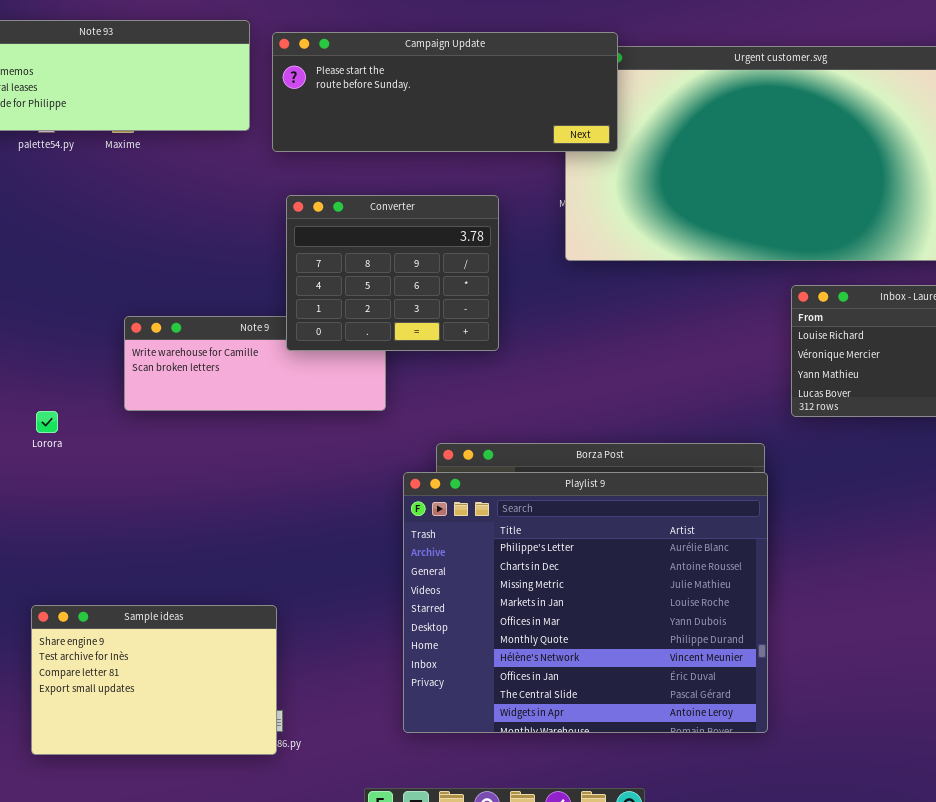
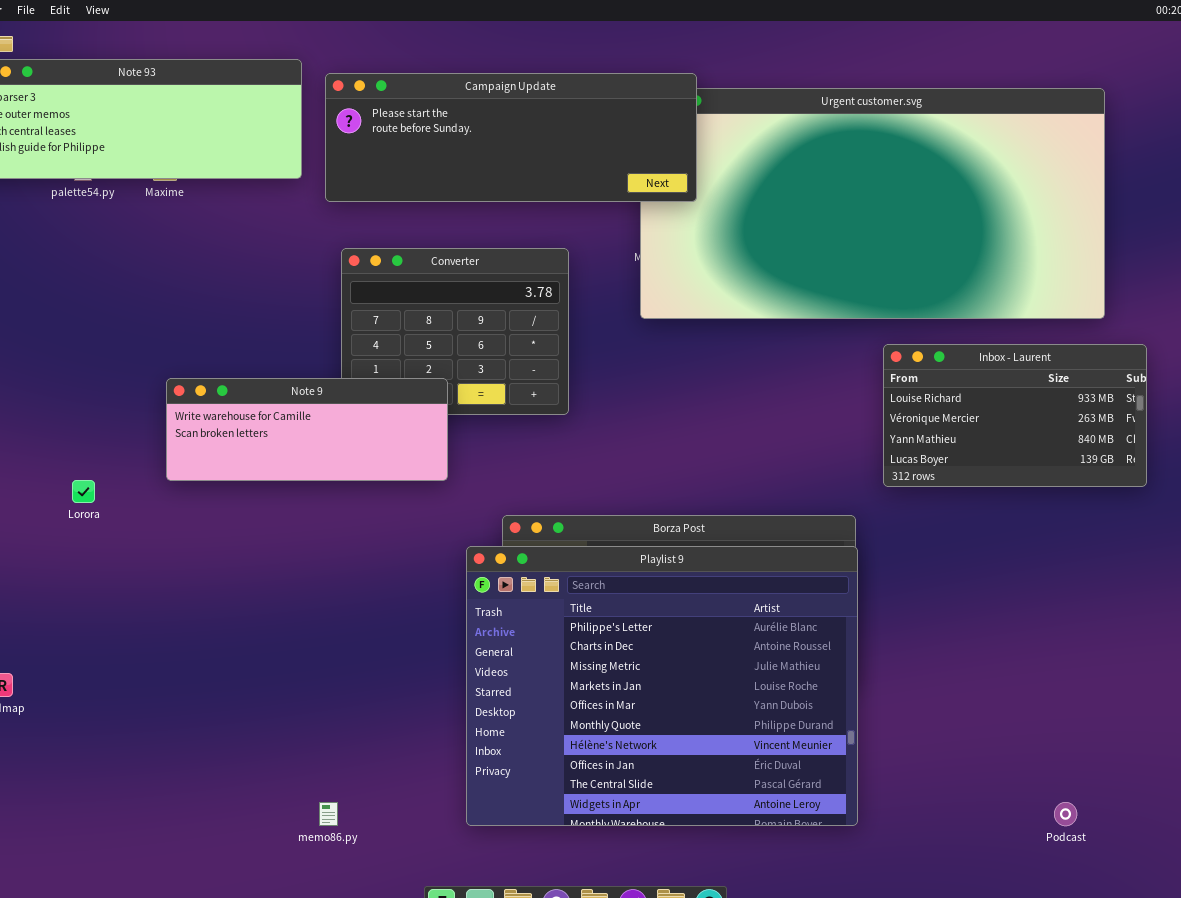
Note 9: [124,316,386,411] -> [166,378,448,481], raised
Sample ideas: [31,605,277,755] -> none, closed

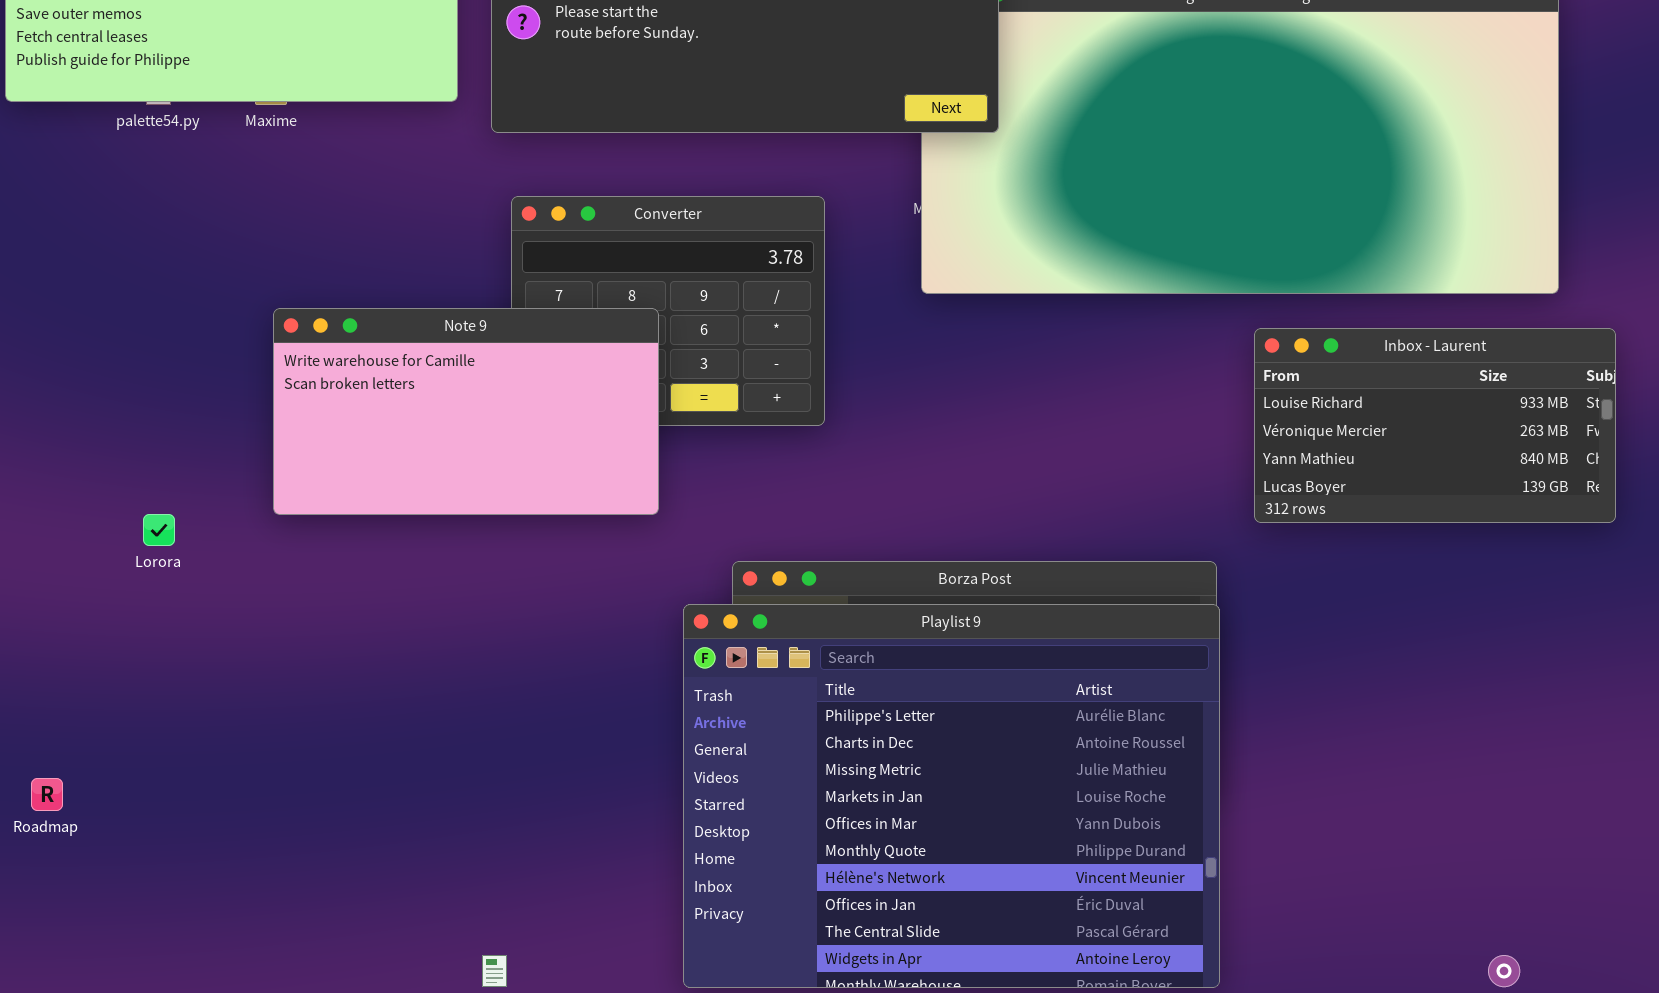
Note 9: [166,378,448,481] -> [273,308,659,515], resized

